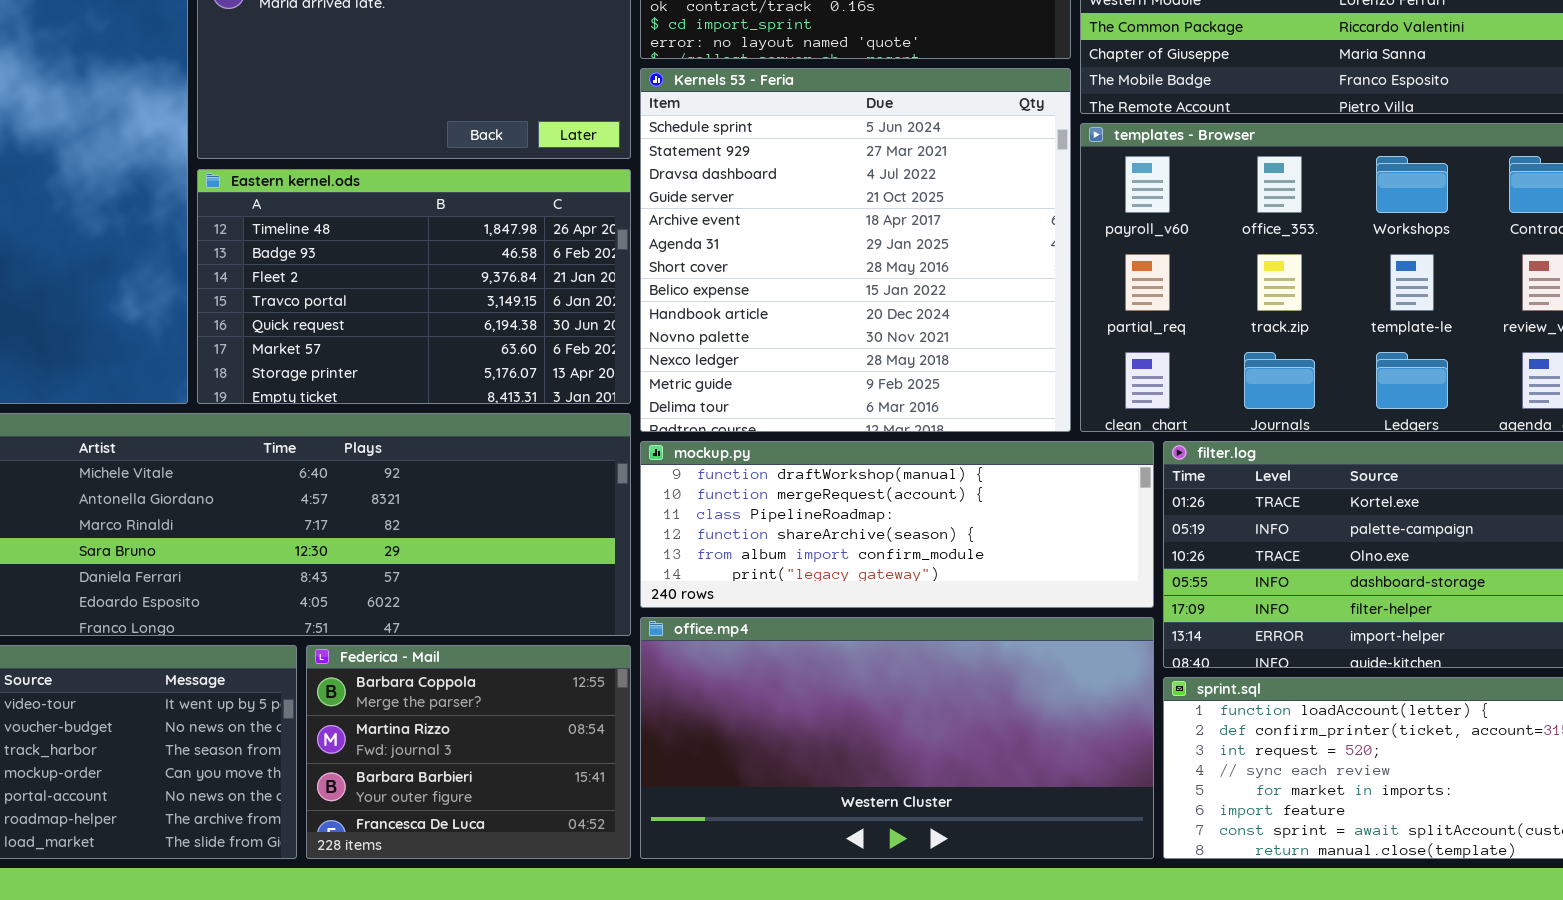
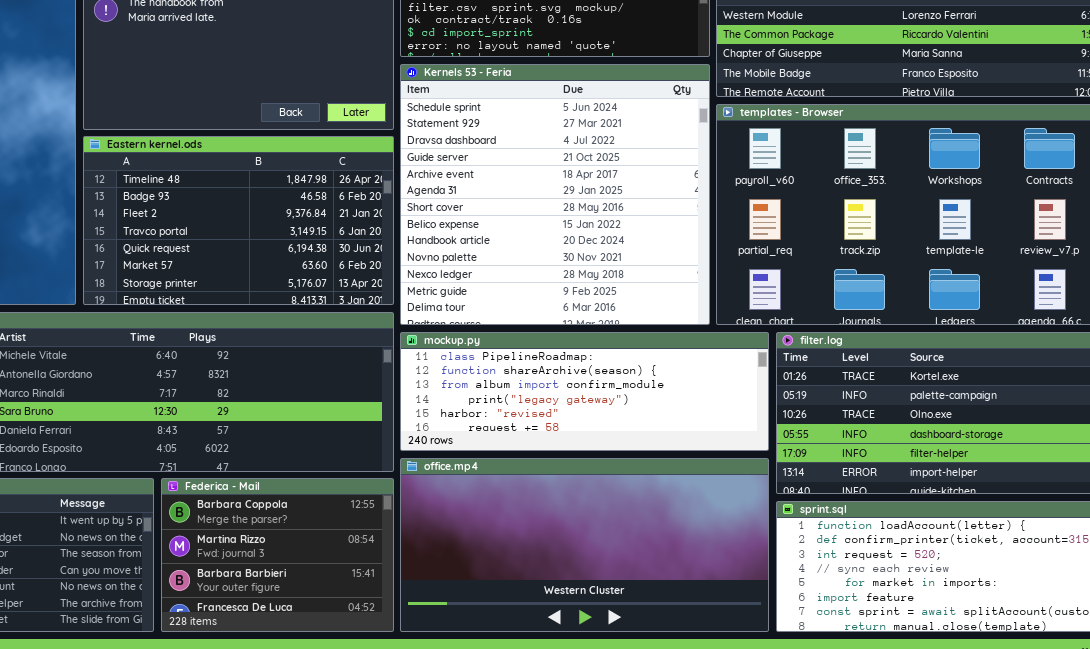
mockup.py: [640,441,1154,608] -> [400,332,769,451], scrolled down 2 rows

